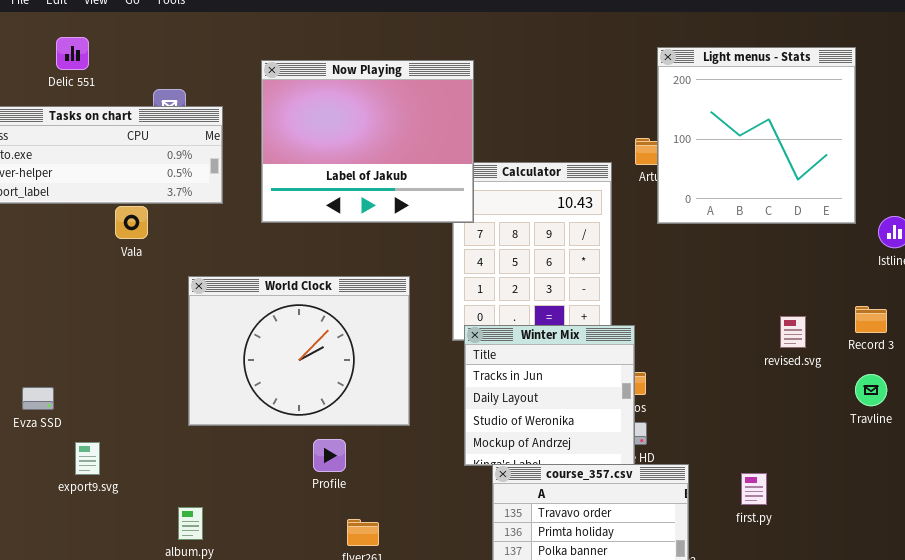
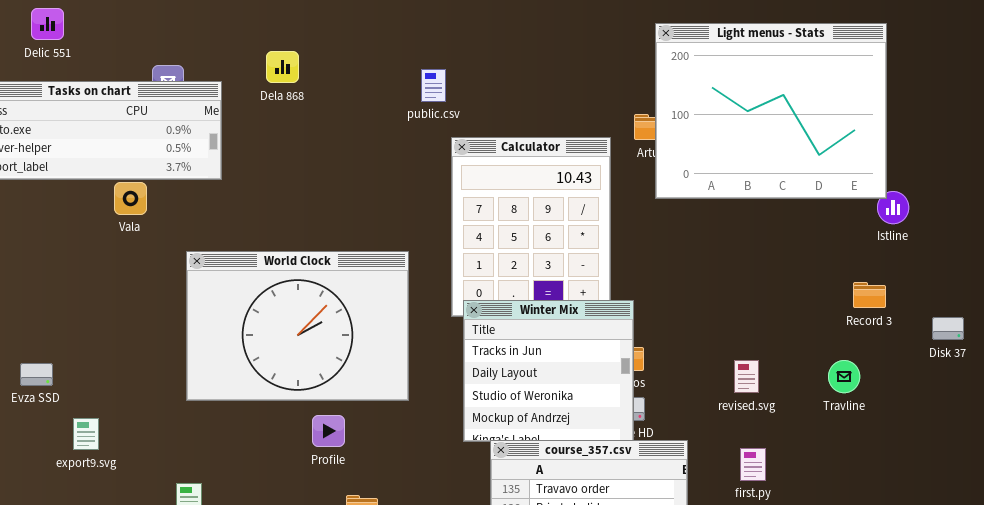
Delic 551: [56,37,89,70] -> [31,8,64,40], moved
Light menus - Stats: [657,47,856,224] -> [655,23,887,199], resized
Now Playing: [261,60,474,223] -> none, closed
revised.svg: [780,316,806,348] -> [734,360,759,393], moved
Travline: [855,374,887,406] -> [828,360,860,393], moved

